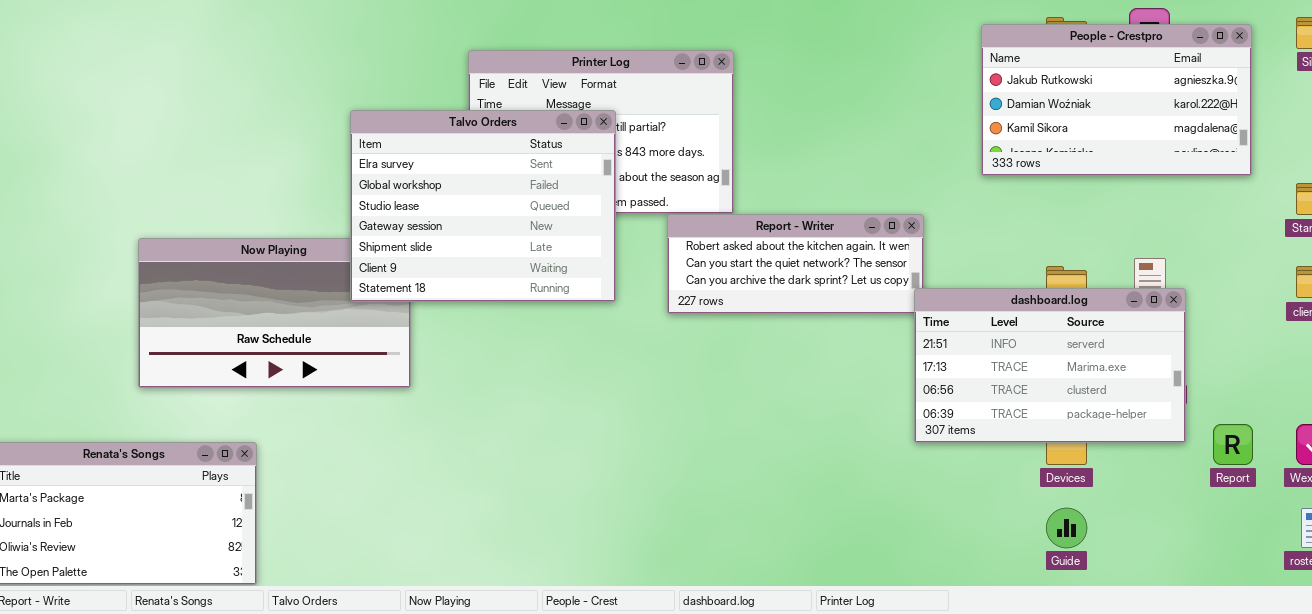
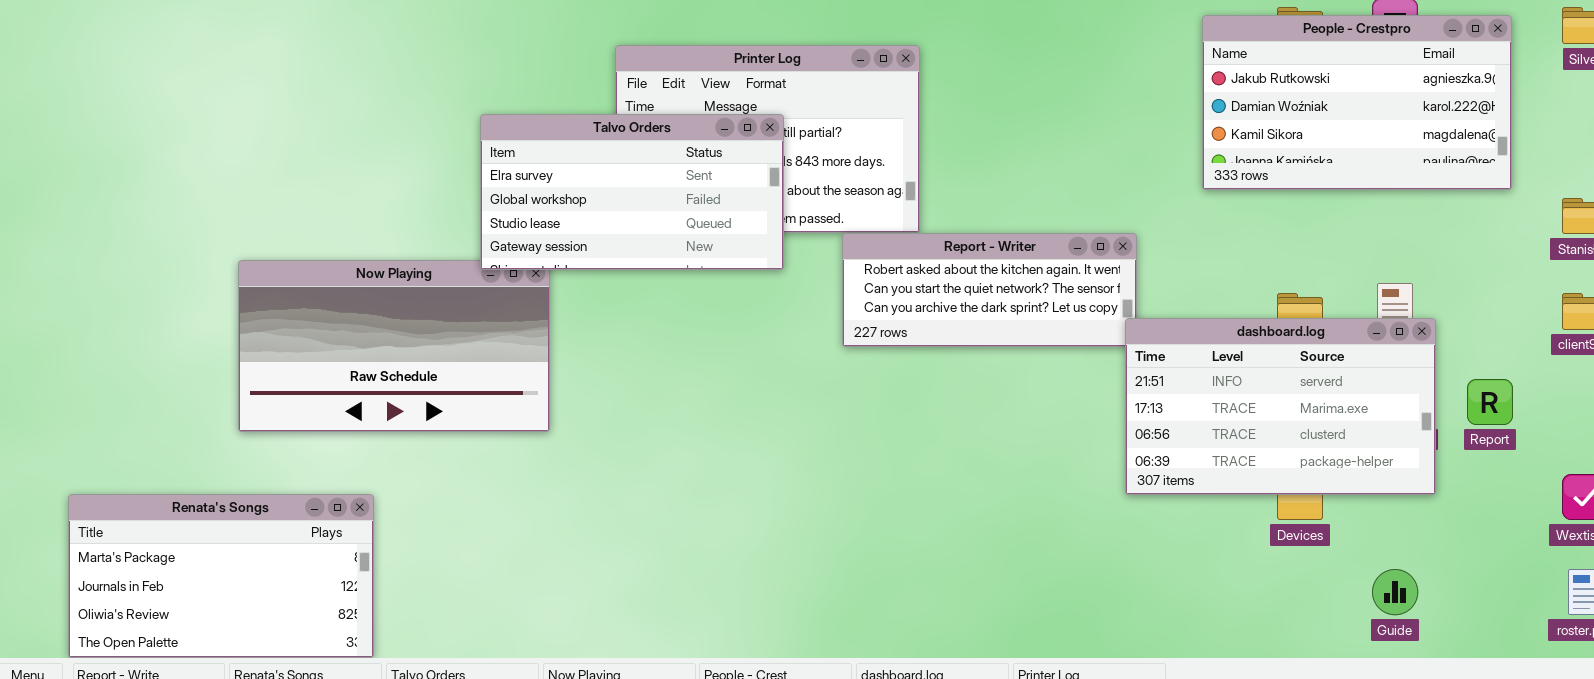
Talvo Orders: [350,110,616,302] -> [480,114,784,270], resized
Report: [1213,424,1253,465] -> [1467,379,1513,425], moved
Guide: [1046,508,1087,548] -> [1372,569,1418,615], moved

